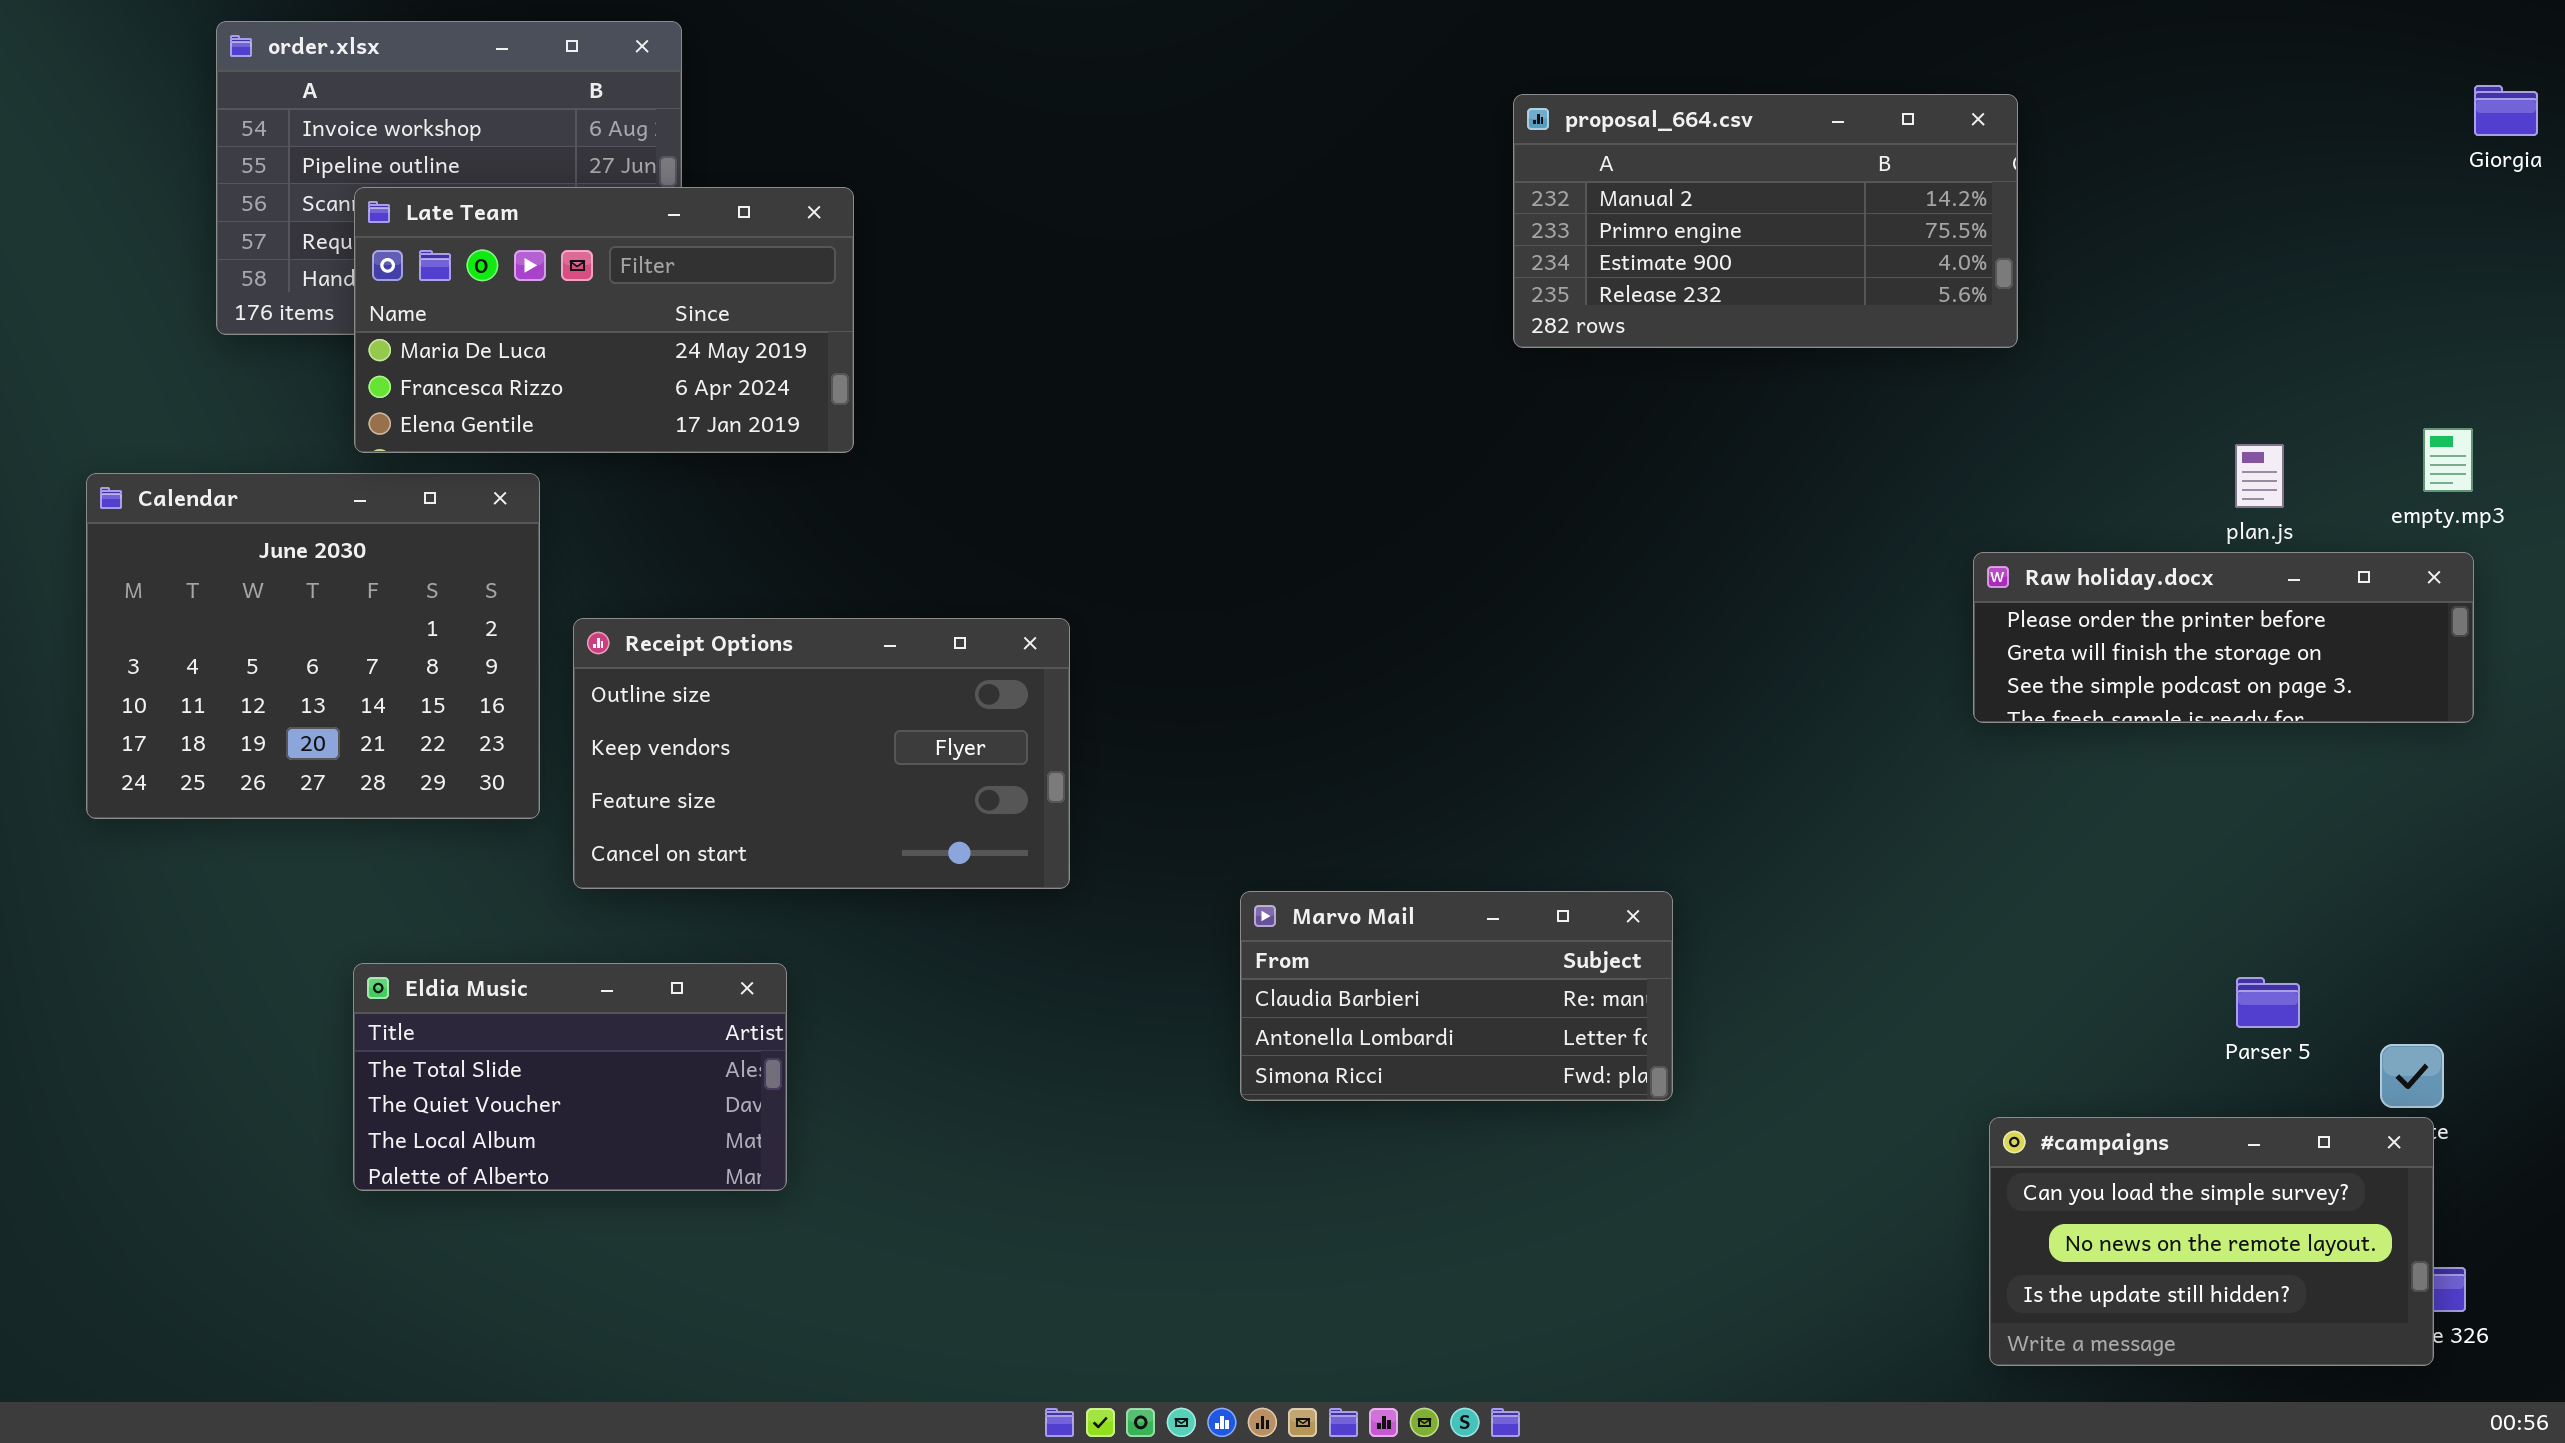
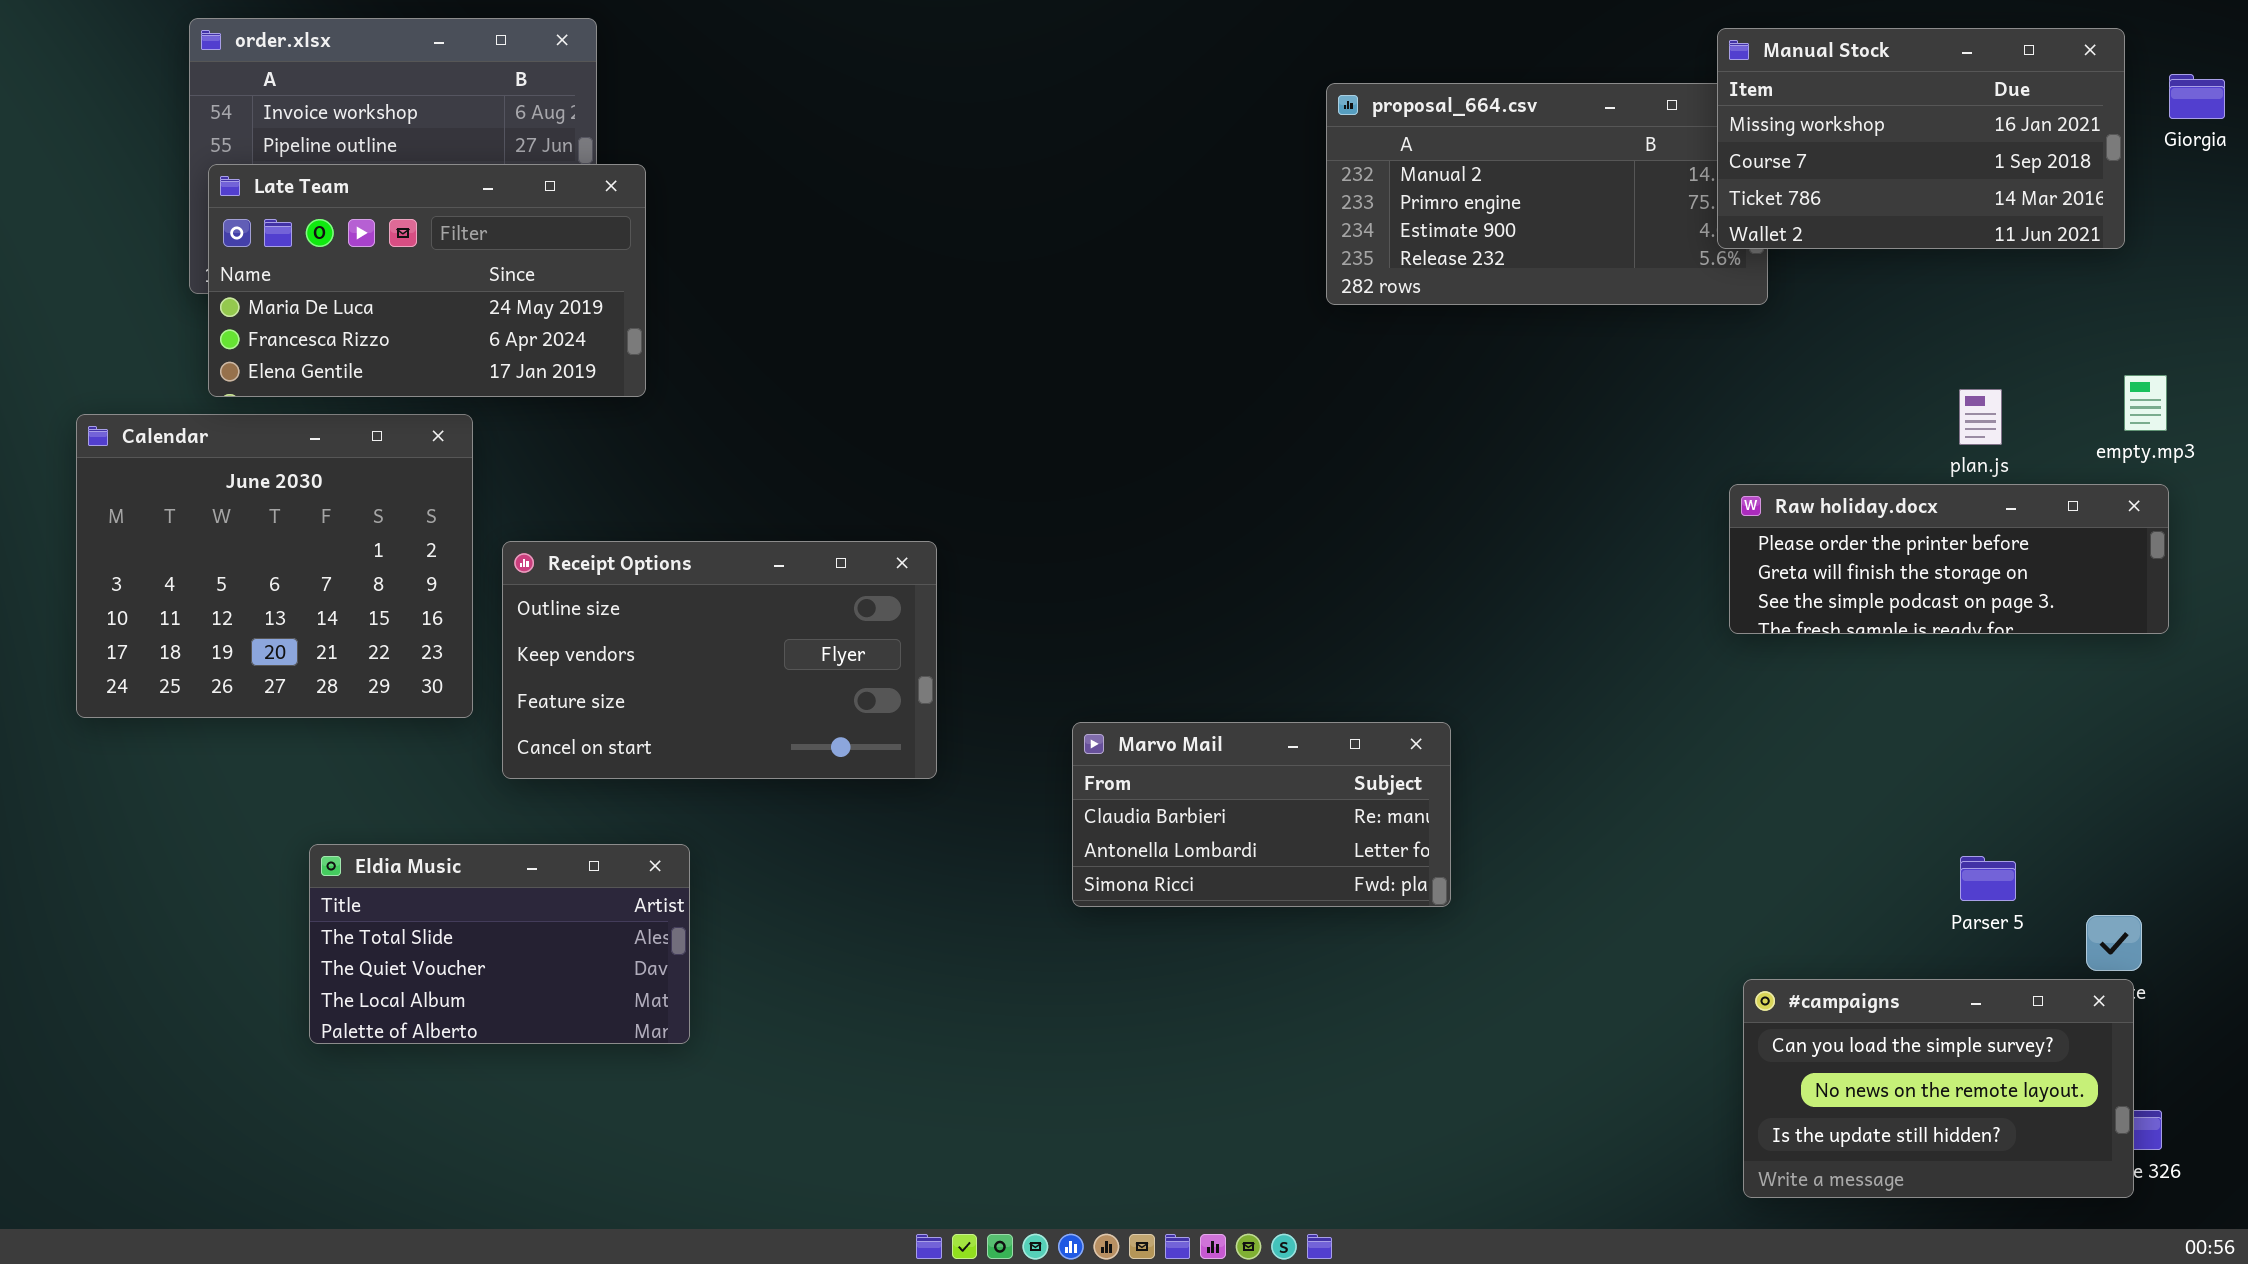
Manual Stock: none -> [1717,28,2125,249], opened
Late Team: [354,187,854,453] -> [208,164,646,397], moved
Marvo Mail: [1240,891,1673,1101] -> [1072,722,1451,907], moved

